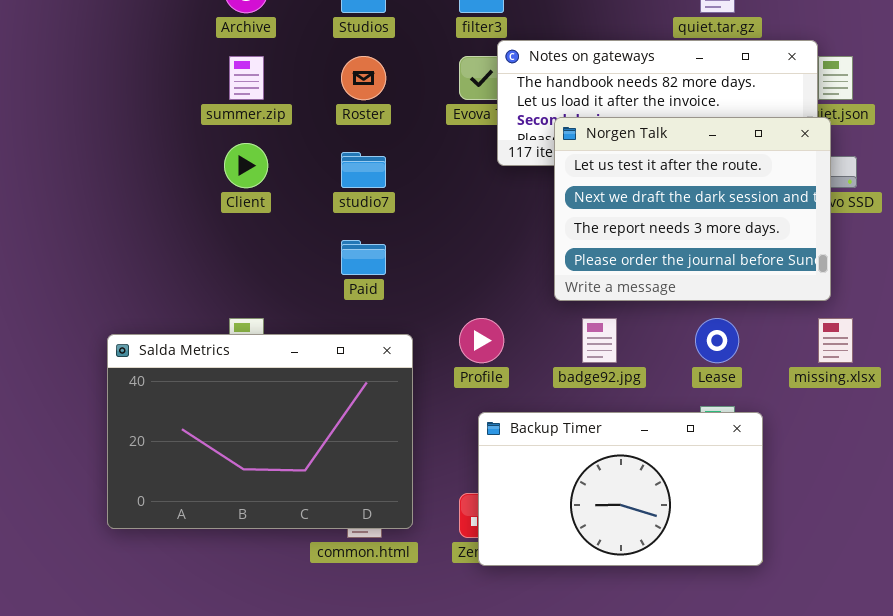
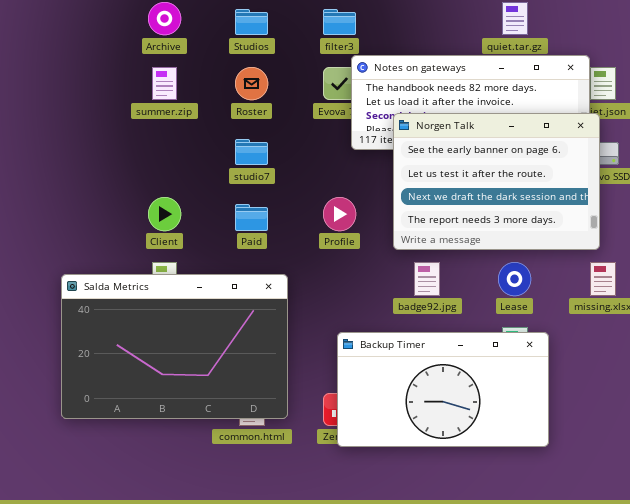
Norgen Talk: [554,117,831,301] -> [393,113,600,250], scrolled up 1 row
Client: [224,143,268,188] -> [148,197,181,231], moved
Profile: [459,318,504,363] -> [323,197,356,231], moved

